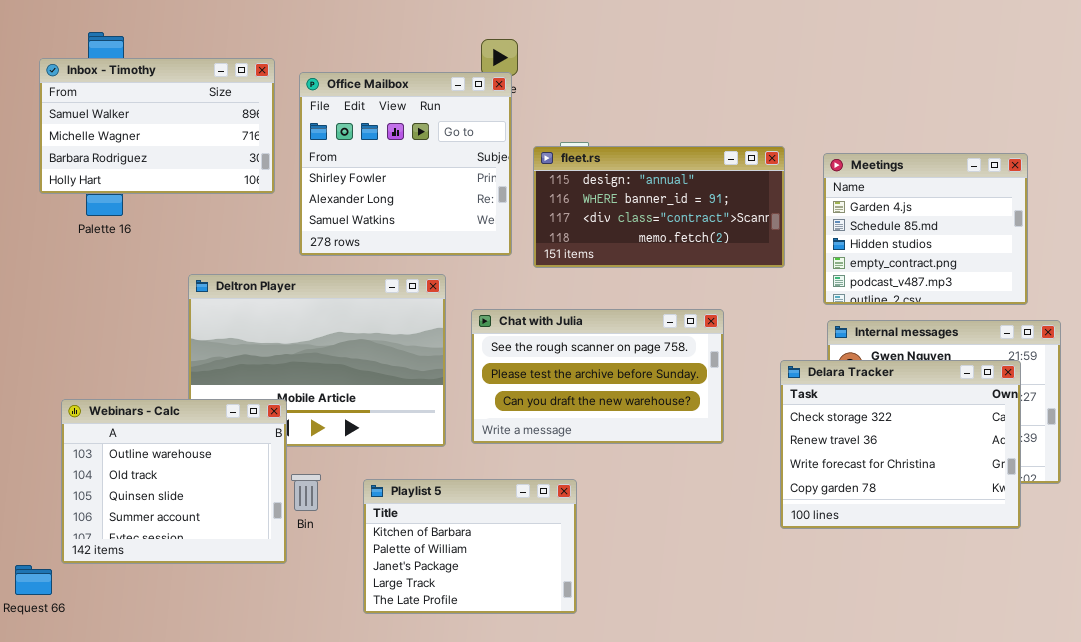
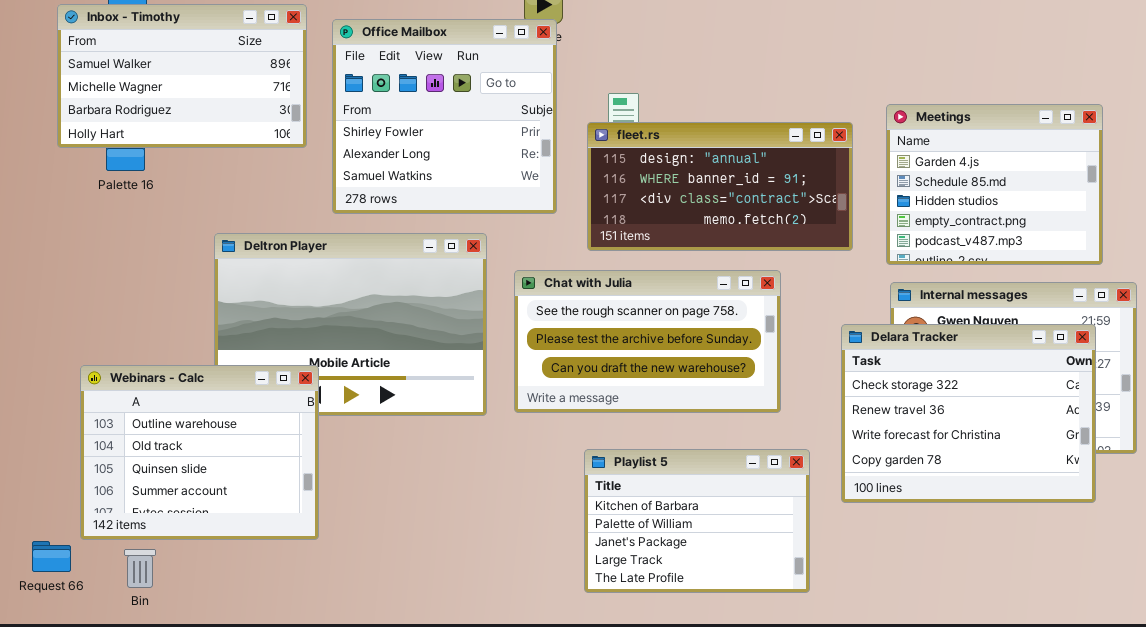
fleet.rs: [533,146,785,268] -> [587,122,853,251], moved
Bin: [291,474,321,511] -> [124,549,156,588], moved
Playlist 5: [363,479,577,614] -> [584,449,810,593], moved

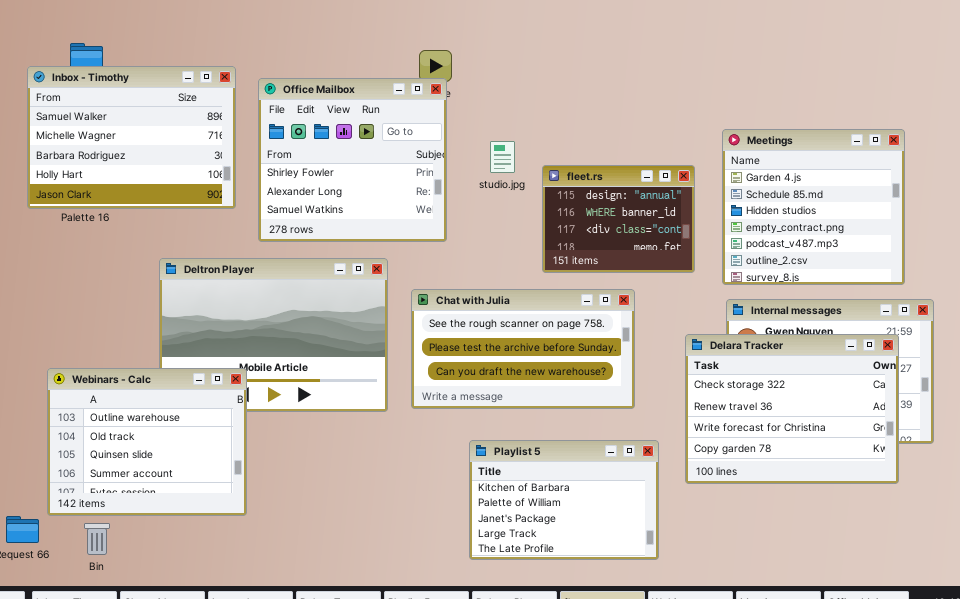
Inbox - Timothy: [57,4,307,148] -> [27,66,236,209], resized
Meetings: [886,104,1103,265] -> [722,129,905,285], resized
fleet.rs: [587,122,853,251] -> [542,165,695,273], resized

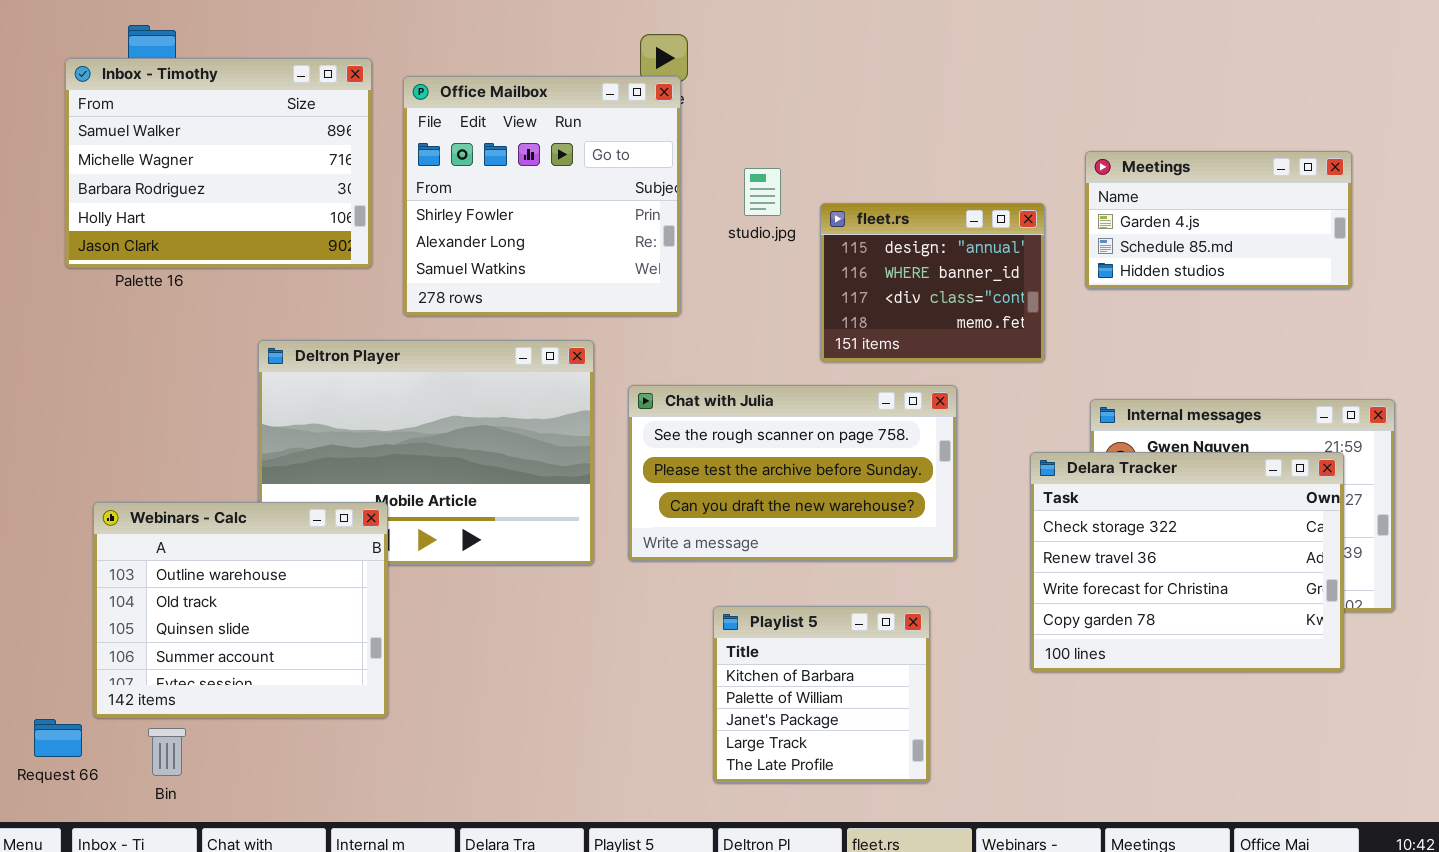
Meetings: [722,129,905,285] -> [1085,151,1352,289], resized
Playlist 5: [469,440,659,560] -> [713,606,930,783], resized

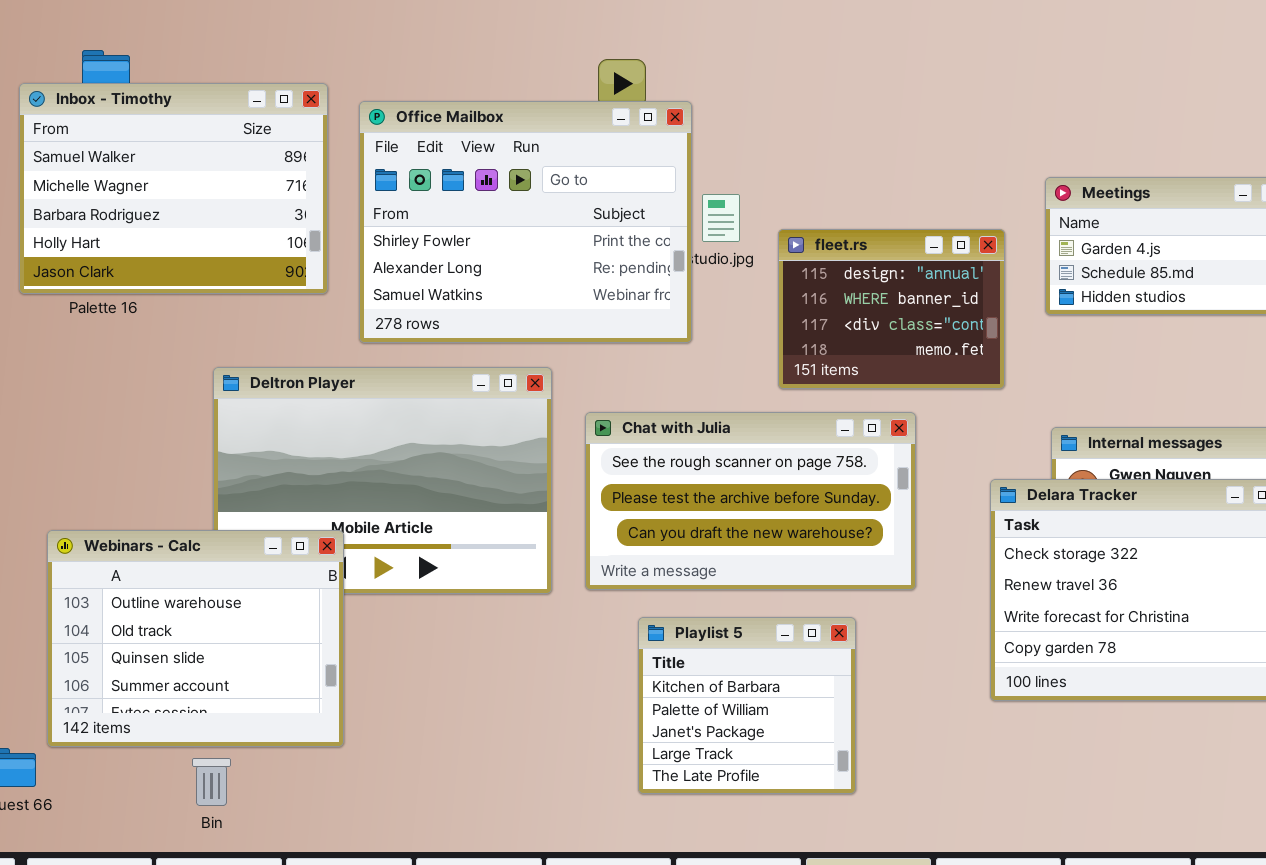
Office Mailbox: [403,76,681,316] -> [359,101,692,343], resized
Playlist 5: [713,606,930,783] -> [638,617,856,794], moved
Bin: [148,728,186,776] -> [192,758,231,806], moved

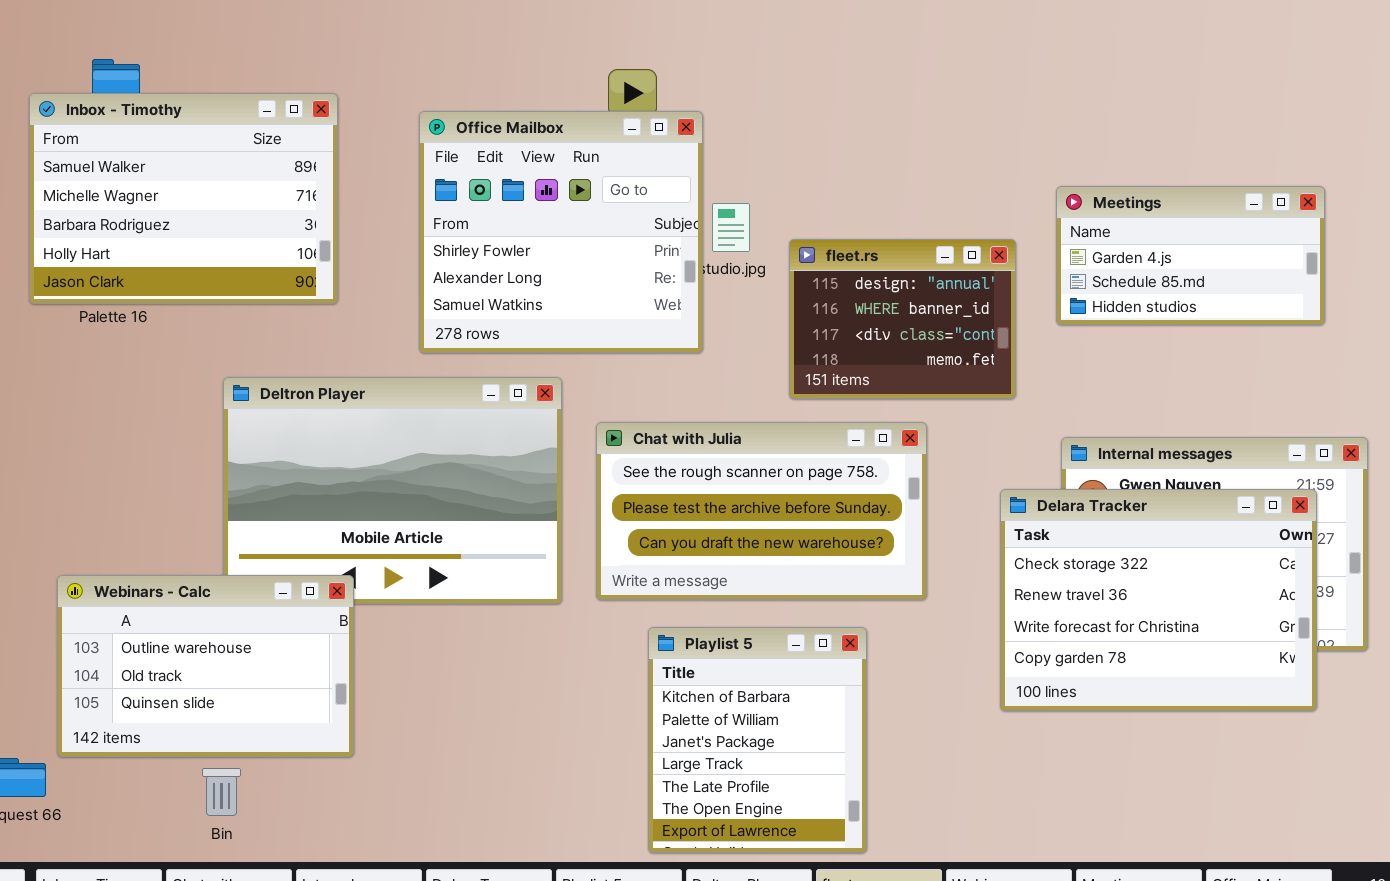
Office Mailbox: [359,101,692,343] -> [419,111,703,353], resized
Webinars - Calc: [47,530,344,747] -> [57,575,354,757], resized
Playlist 5: [638,617,856,794] -> [648,627,867,853], resized

